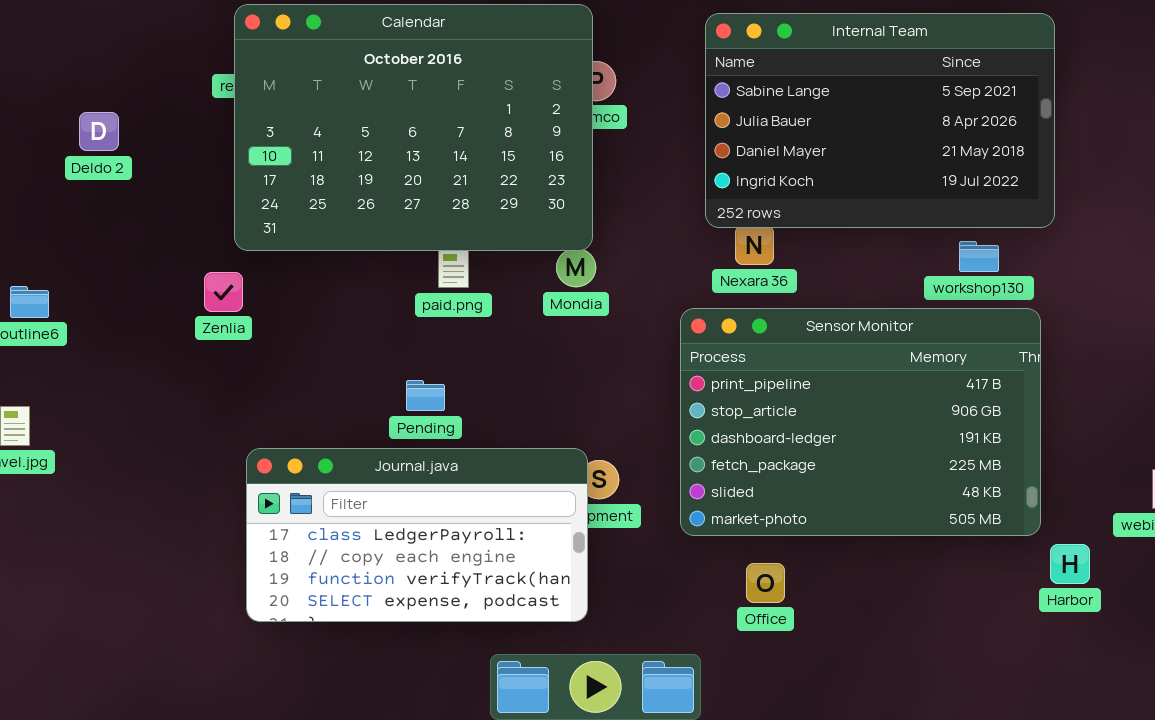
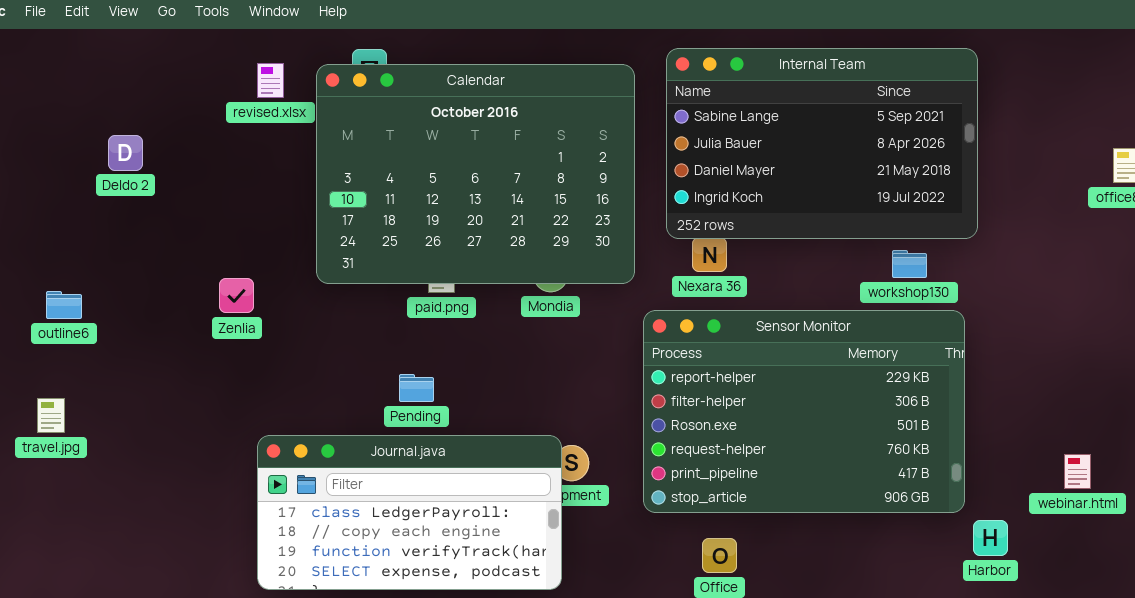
Calendar: [234,4,593,251] -> [316,64,635,284], moved
Sensor Monitor: [680,308,1041,536] -> [643,310,965,513], scrolled up 4 rows

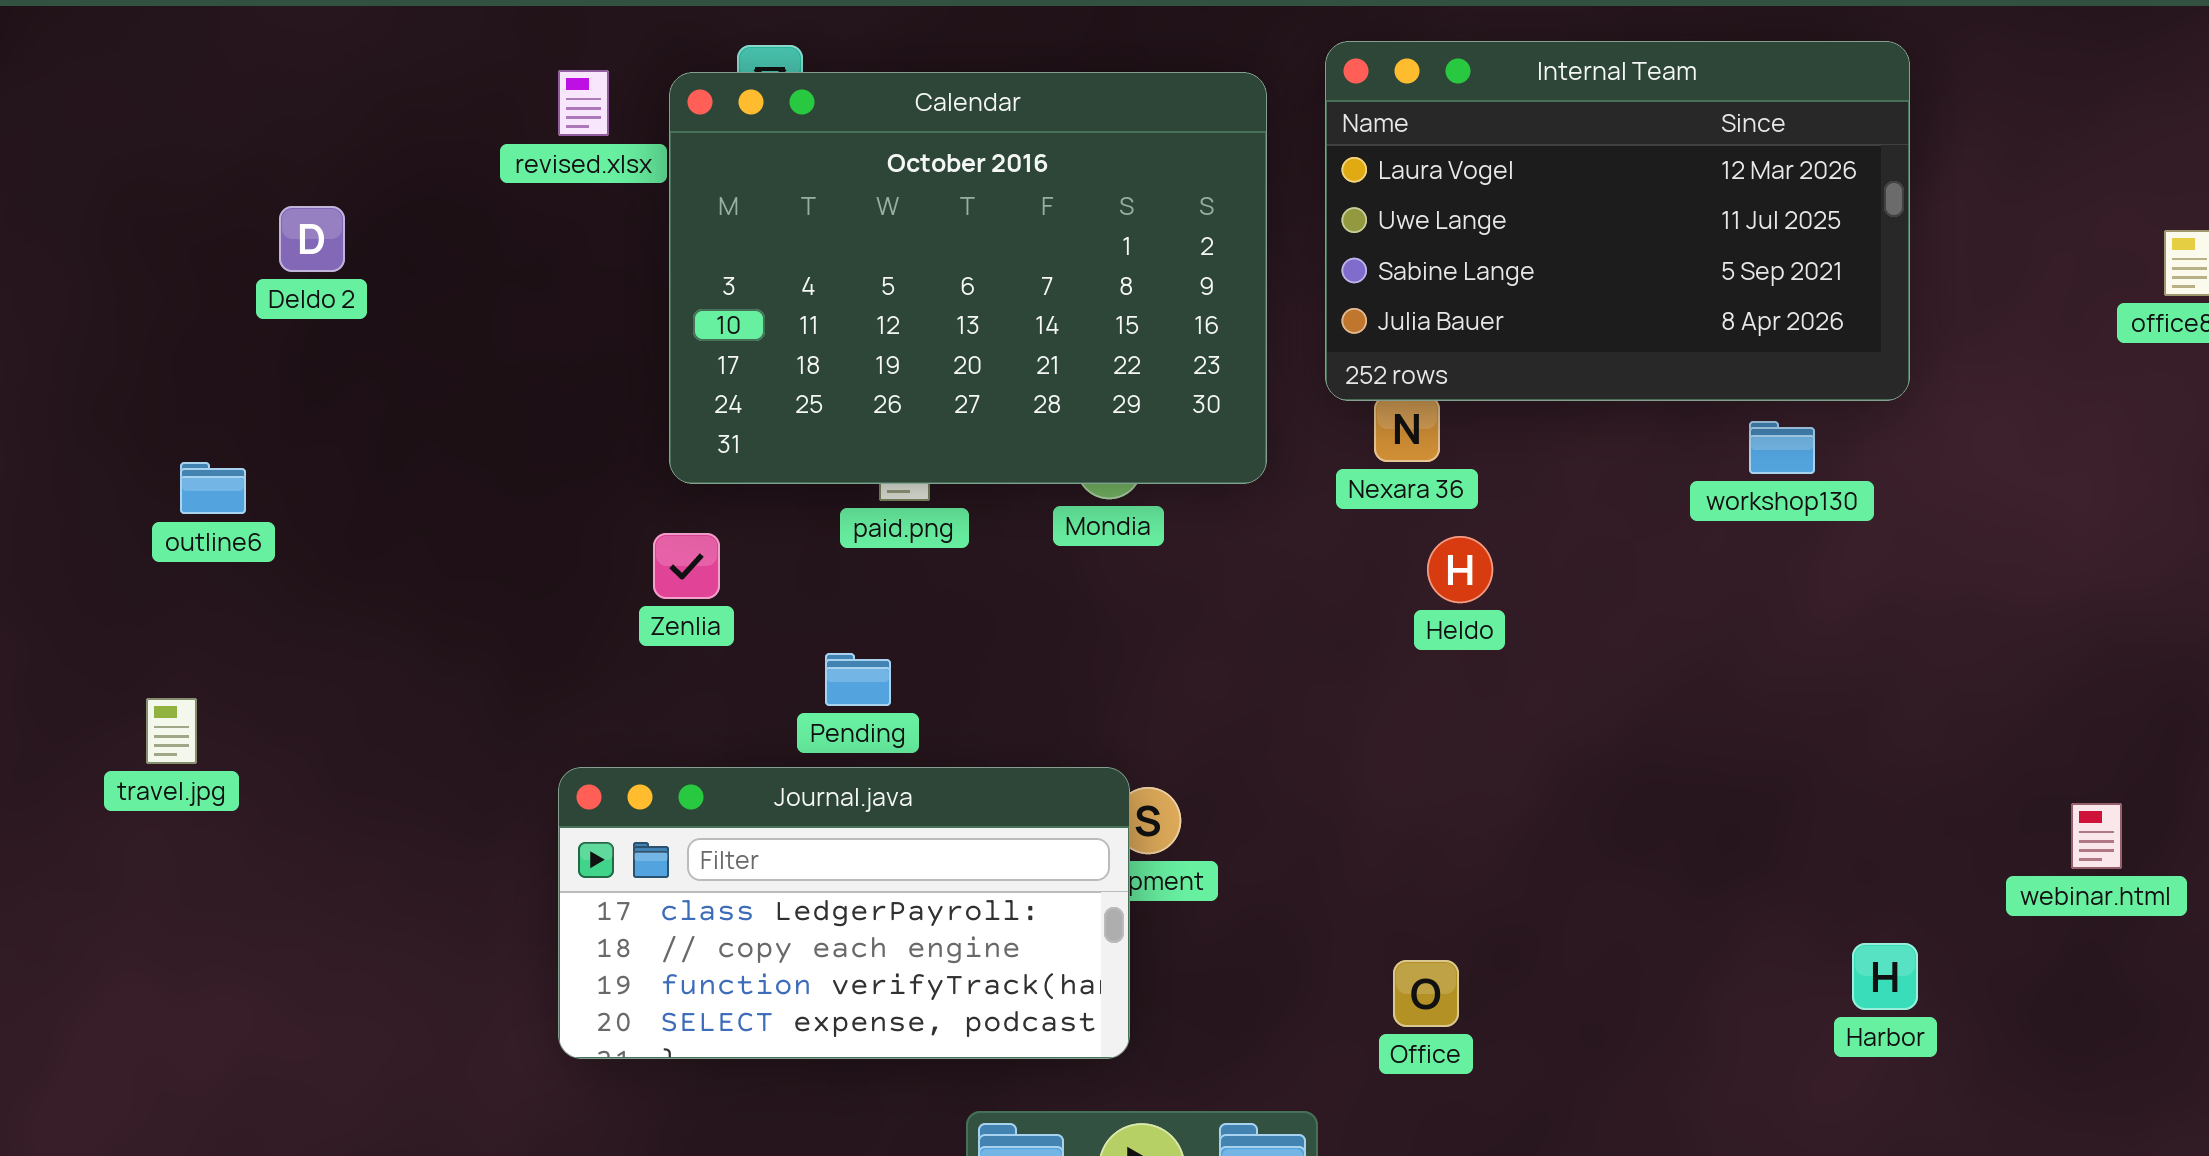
Internal Team: [666,48,978,239] -> [1325,41,1910,401], scrolled up 2 rows
Zenlia: [219,278,254,313] -> [653,533,720,599], moved
outline6: [46,291,82,319] -> [180,462,246,514], moved
Sensor Monitor: [643,310,965,513] -> none, closed
Harbor: [973,520,1008,556] -> [1852,943,1918,1010], moved

